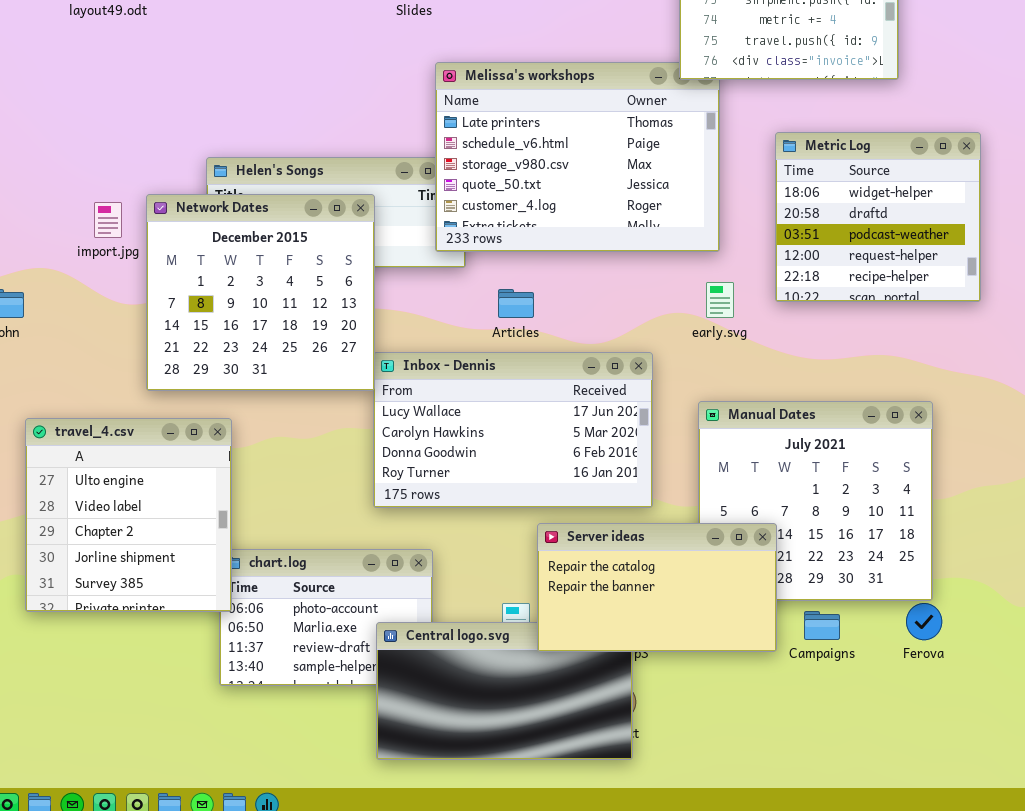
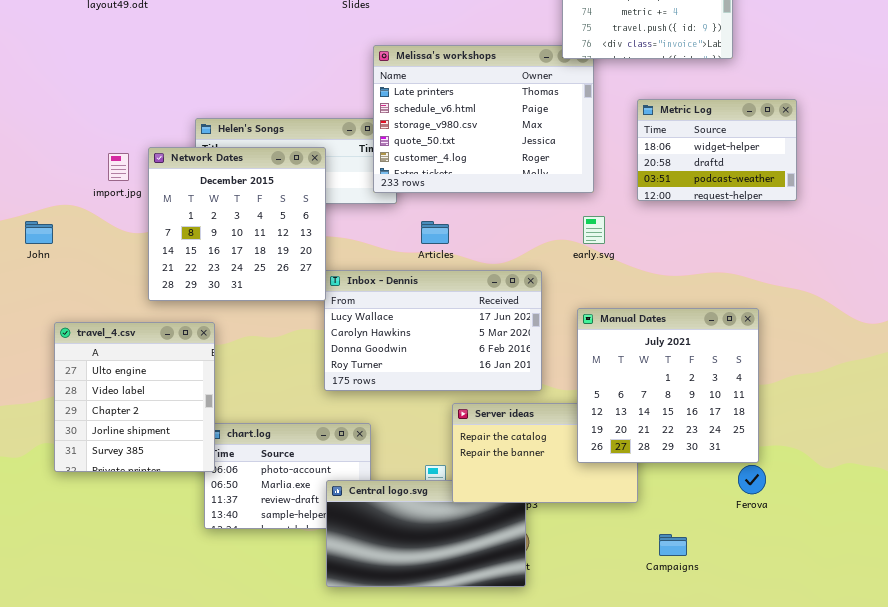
Metric Log: [775,132,981,302] -> [637,99,797,201], resized
Manual Dates: [698,401,933,601] -> [577,308,759,463], raised
Campaigns: [804,611,840,640] -> [659,534,687,556], moved

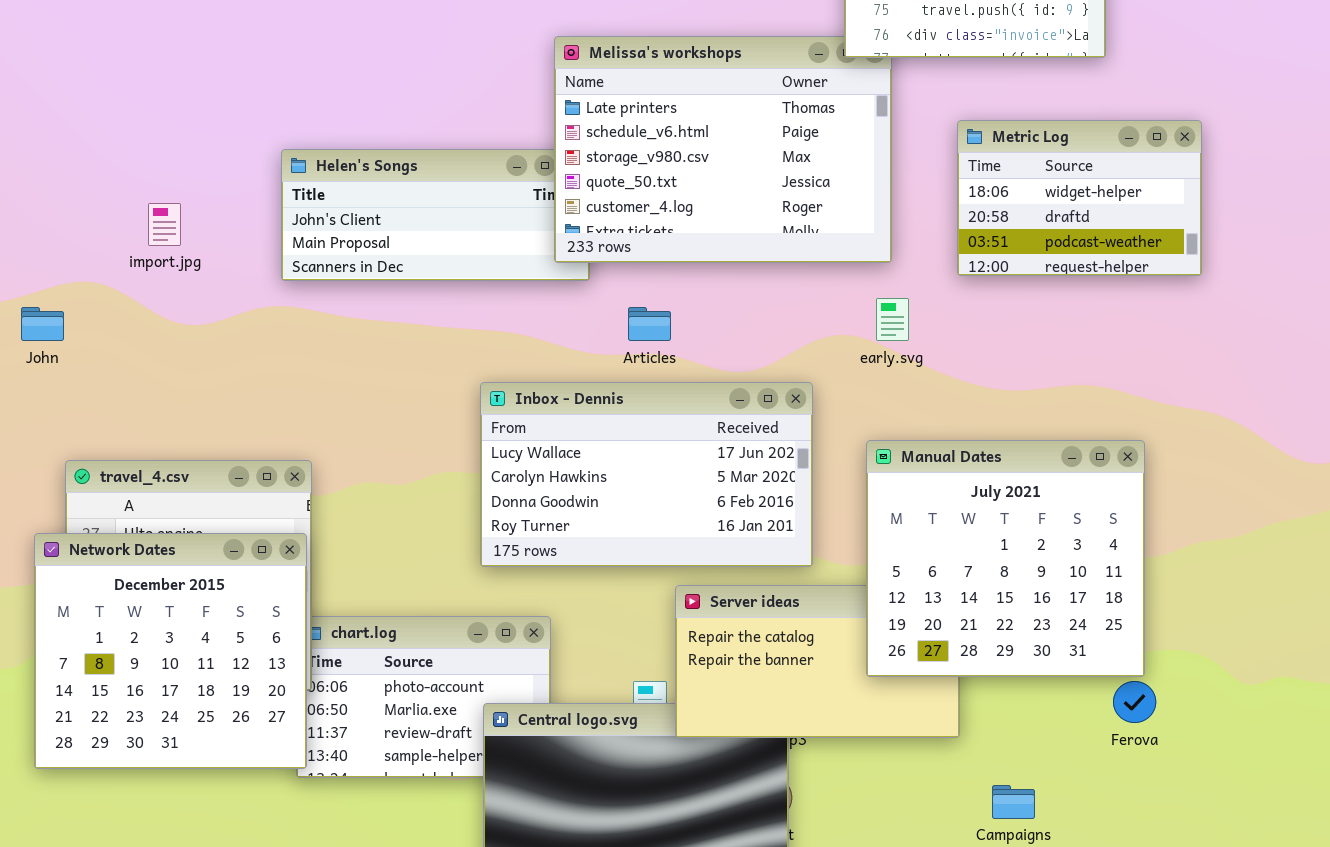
Network Dates: [148,147,326,301] -> [34,533,307,769], moved

